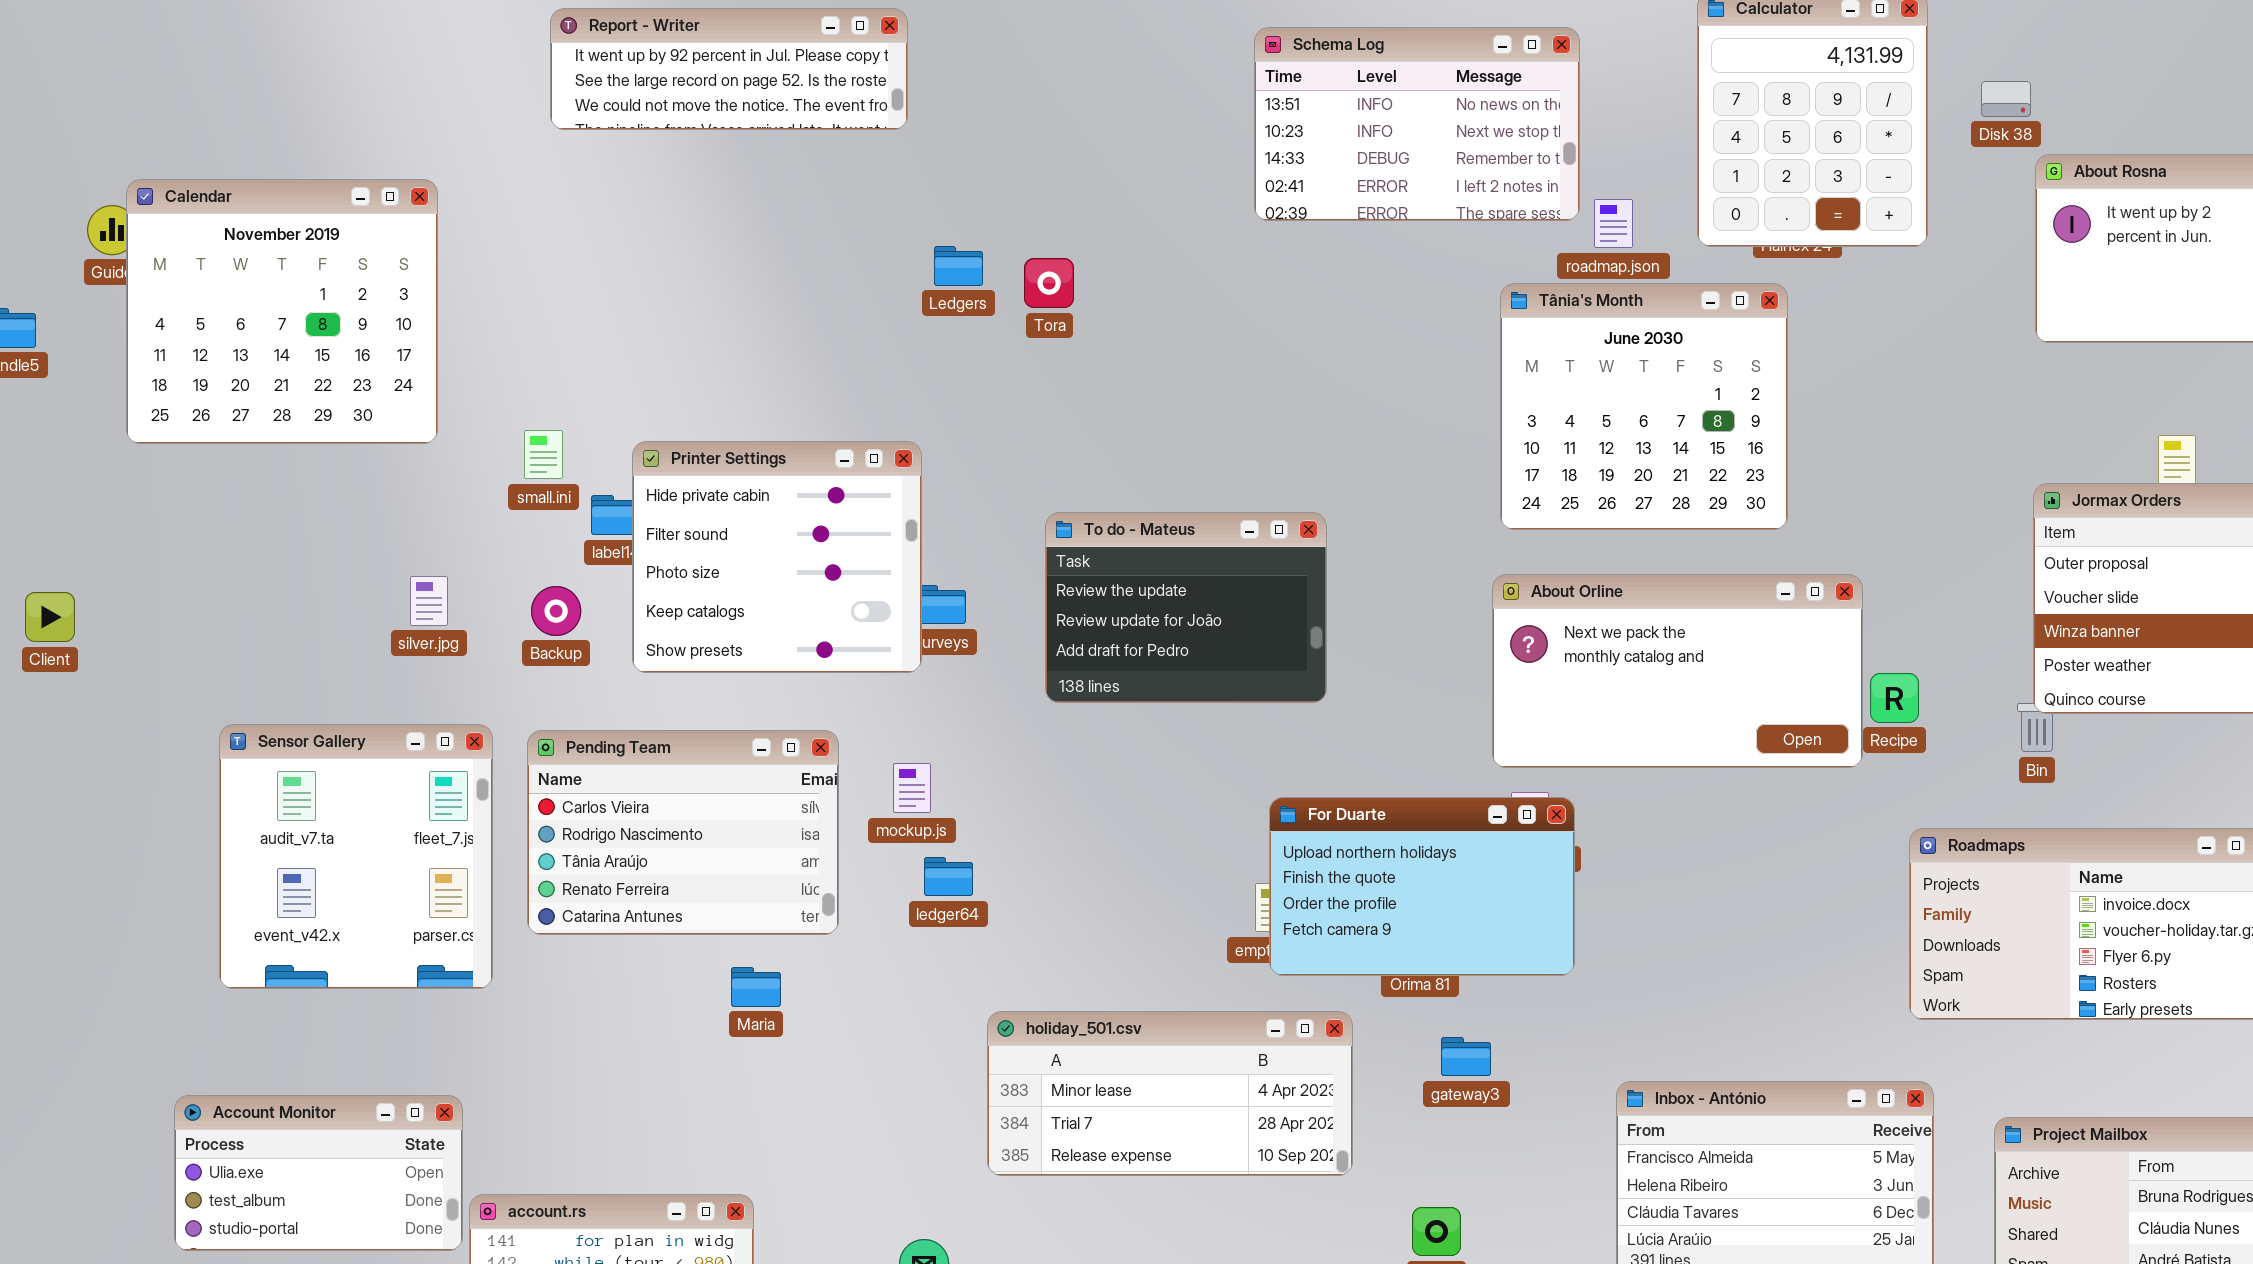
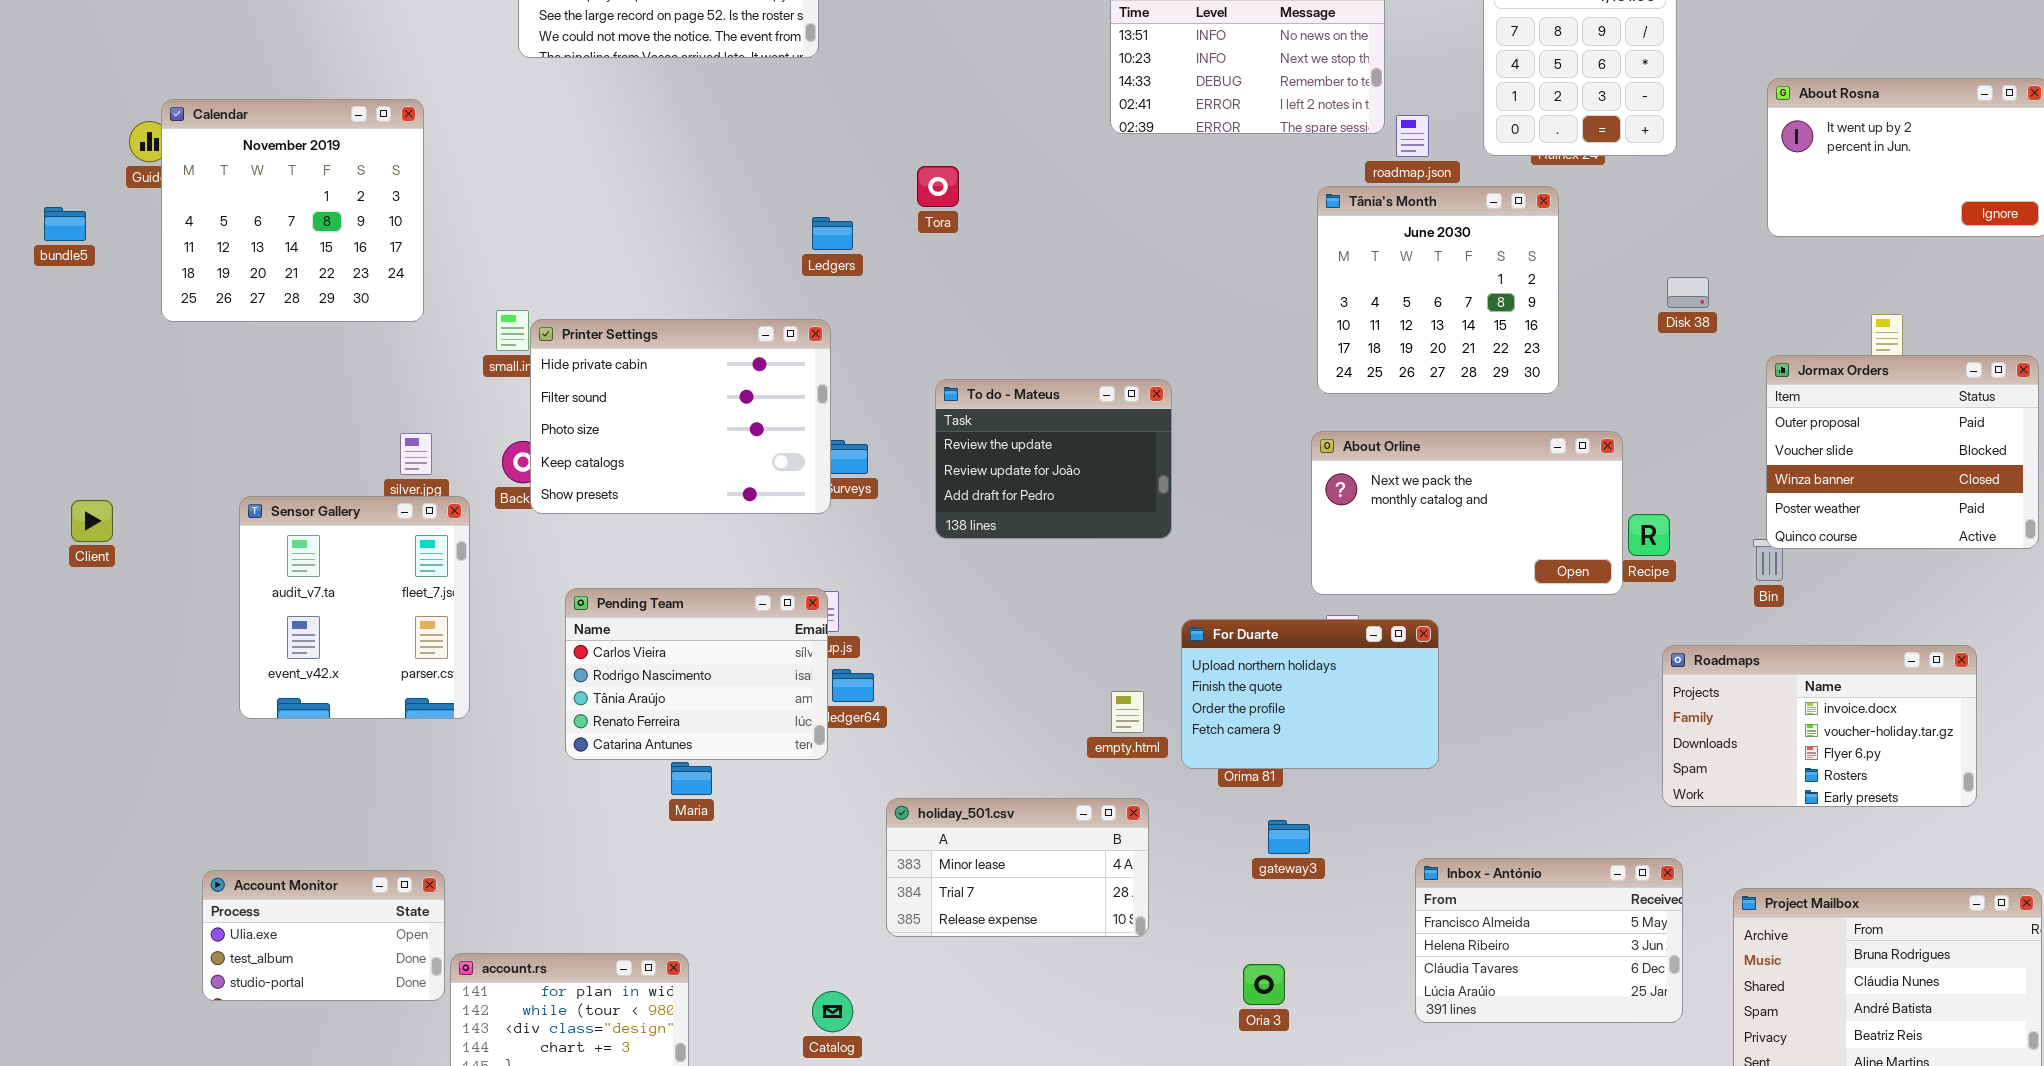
Disk 38: [1981,81,2031,117] -> [1667,277,1709,308], moved
Ledgers: [934,246,983,286] -> [812,217,853,250], moved
Printer Settings: [632,441,922,673] -> [530,319,831,514], resized
Client: [25,592,75,642] -> [71,500,113,542], moved
Sensor Gallery: [219,724,493,989] -> [239,496,470,719], moved
Pending Team: [527,730,839,935] -> [565,588,828,760], moved
For Duarte: [1269,797,1575,976] -> [1181,619,1439,769], moved
holiday_501.csv: [987,1011,1353,1176] -> [886,798,1149,937], resized

